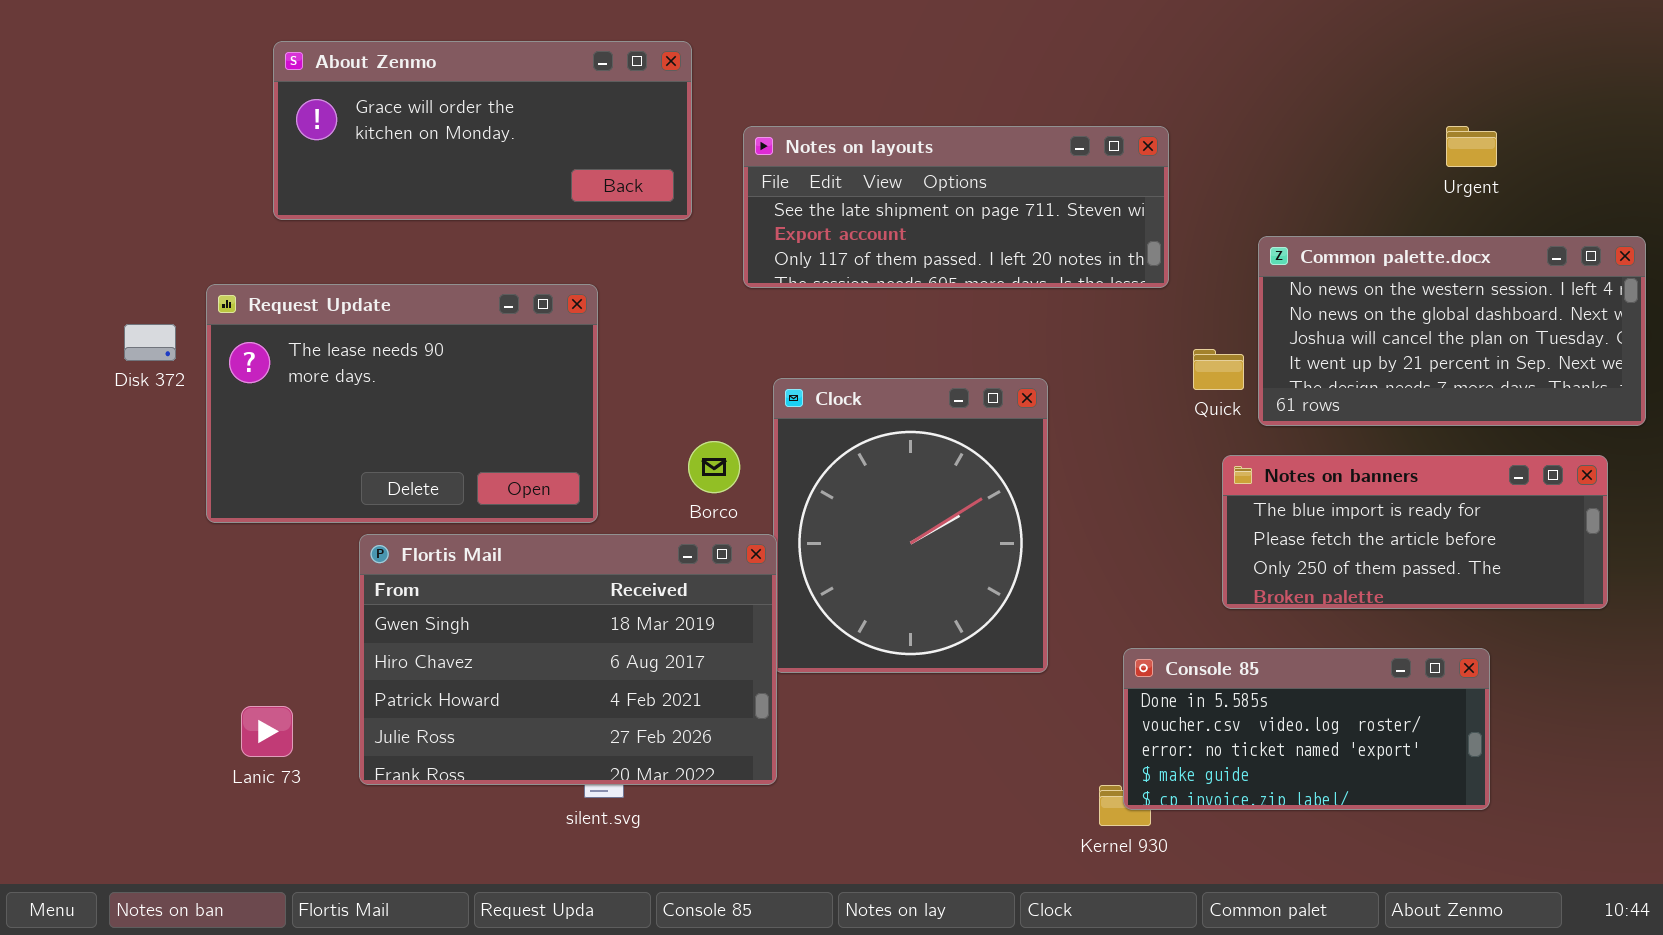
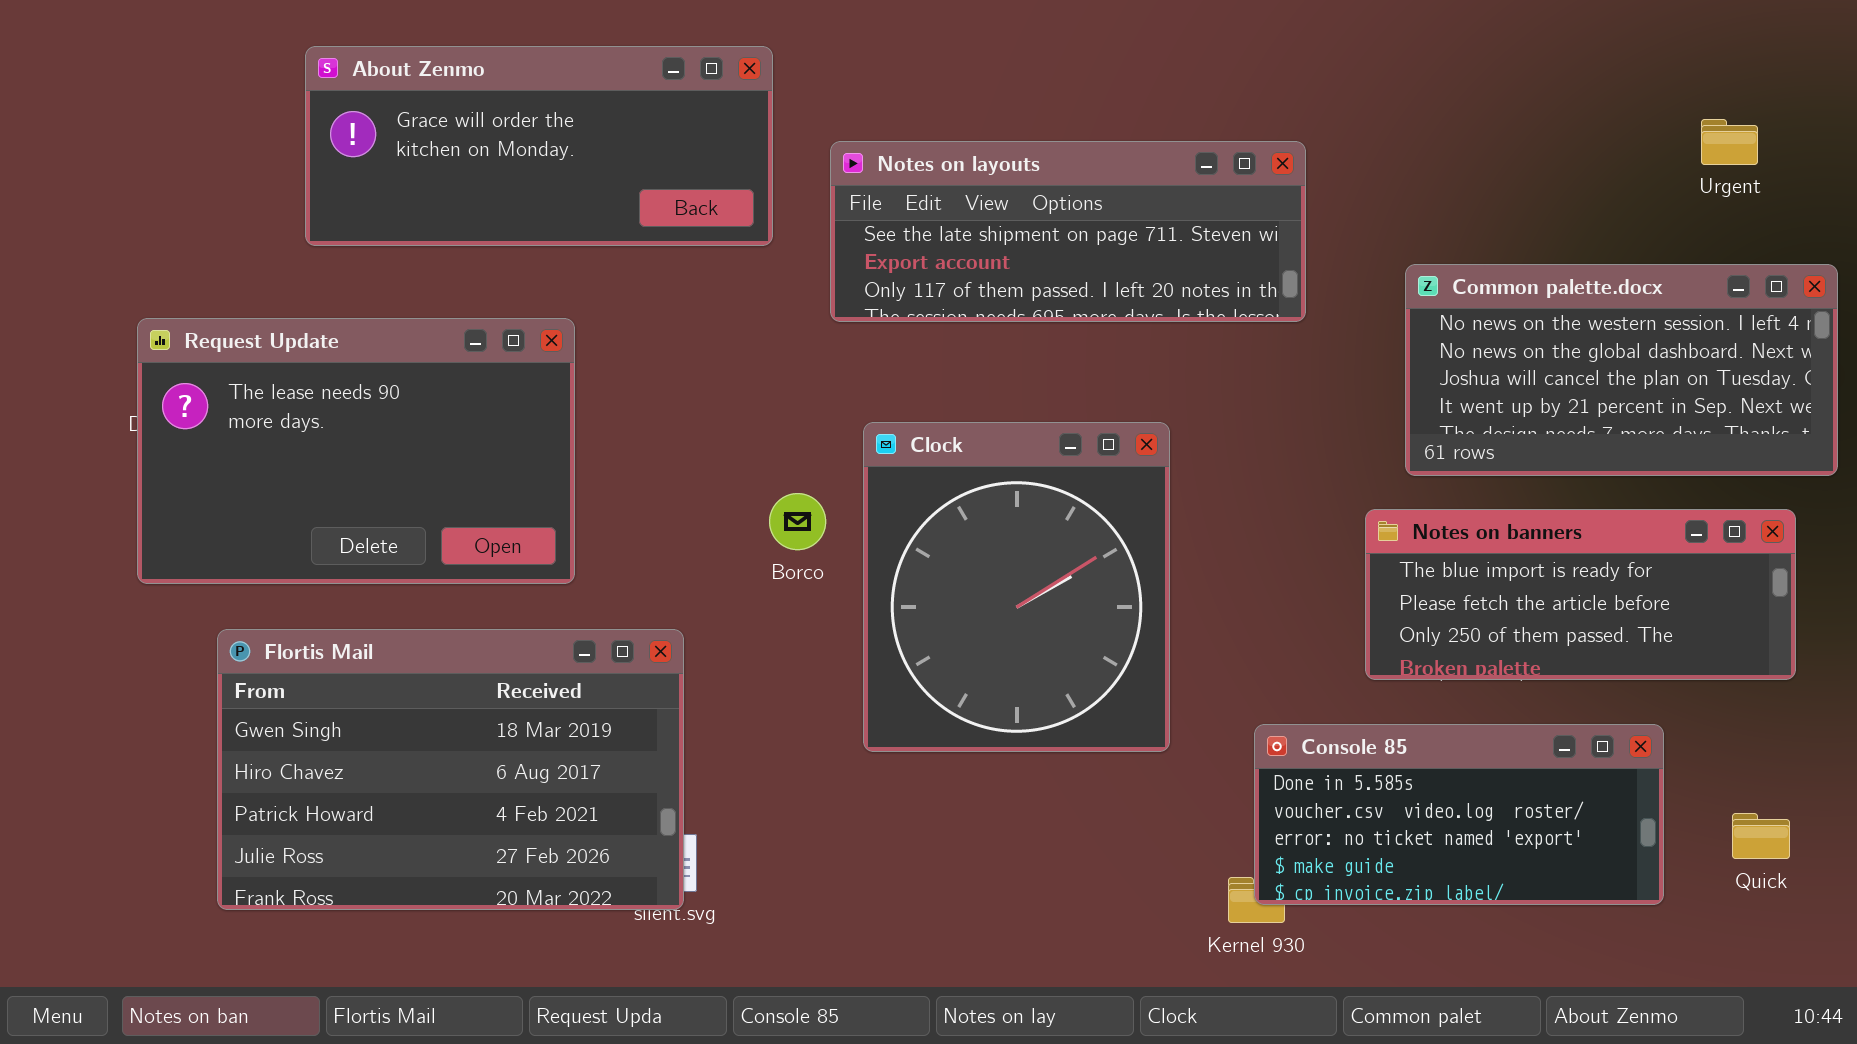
Urgent: [1446,126,1497,167] -> [1701,119,1758,165], moved
Request Update: [206,284,598,523] -> [137,318,575,584], moved
Quick: [1193,349,1244,390] -> [1732,813,1790,859], moved
Flortis Mail: [359,534,777,785] -> [217,629,684,910], moved

